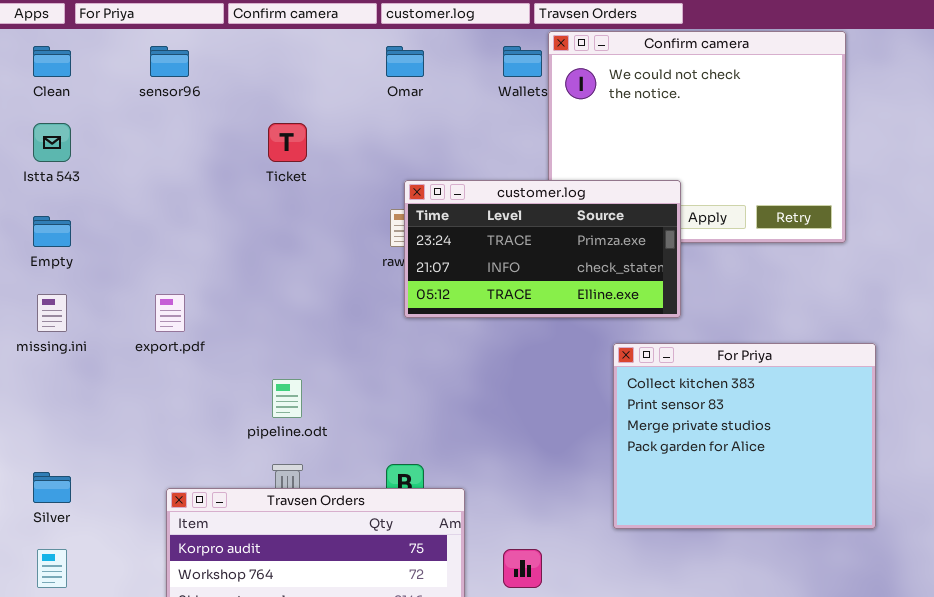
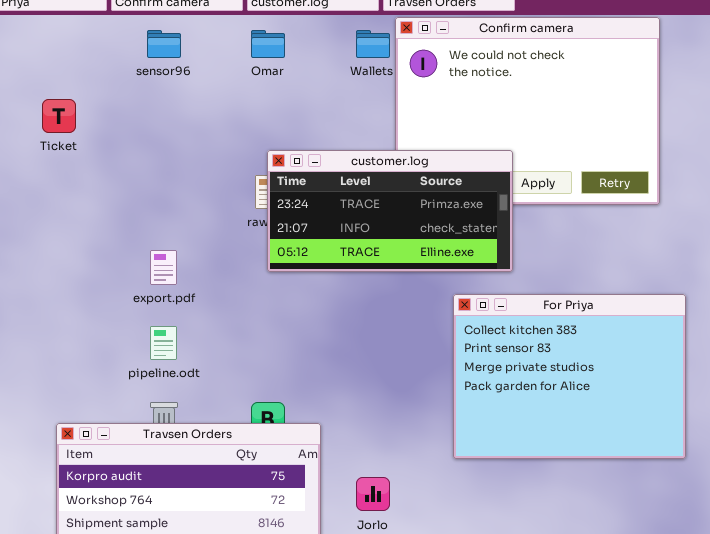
sensor96: [150,46,189,77] -> [147,30,181,58], moved
Ticket: [268,123,307,162] -> [42,99,76,133], moved
export.pdf: [155,294,185,332] -> [150,250,177,285], moved

